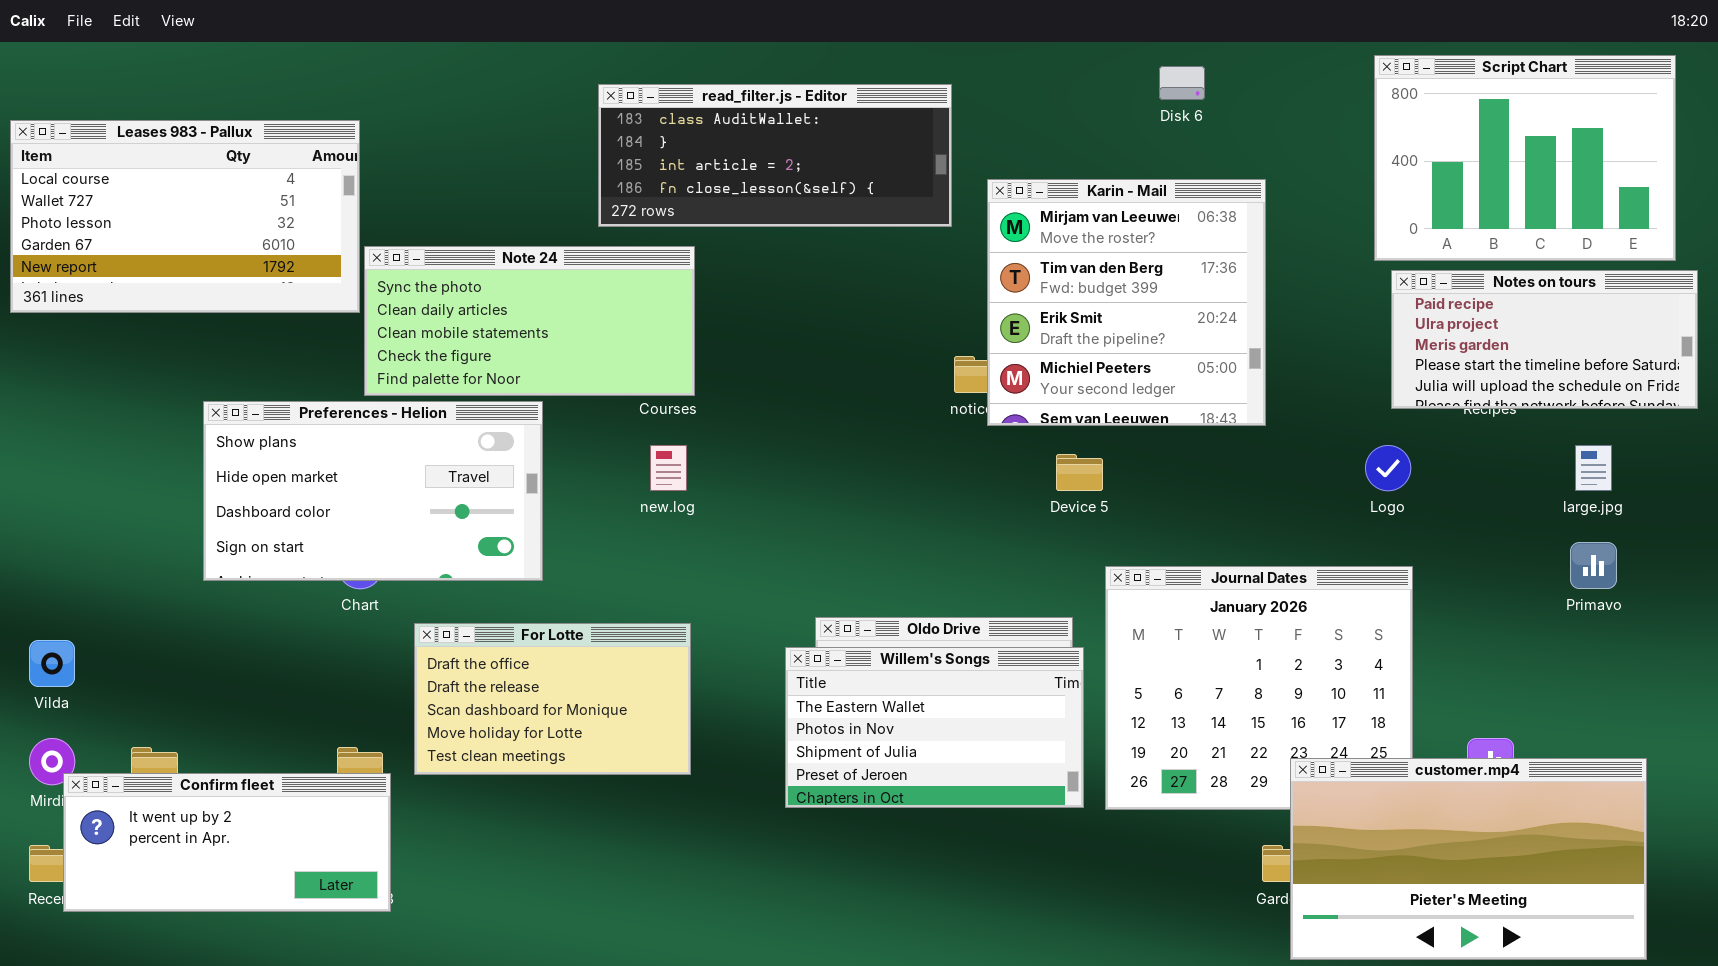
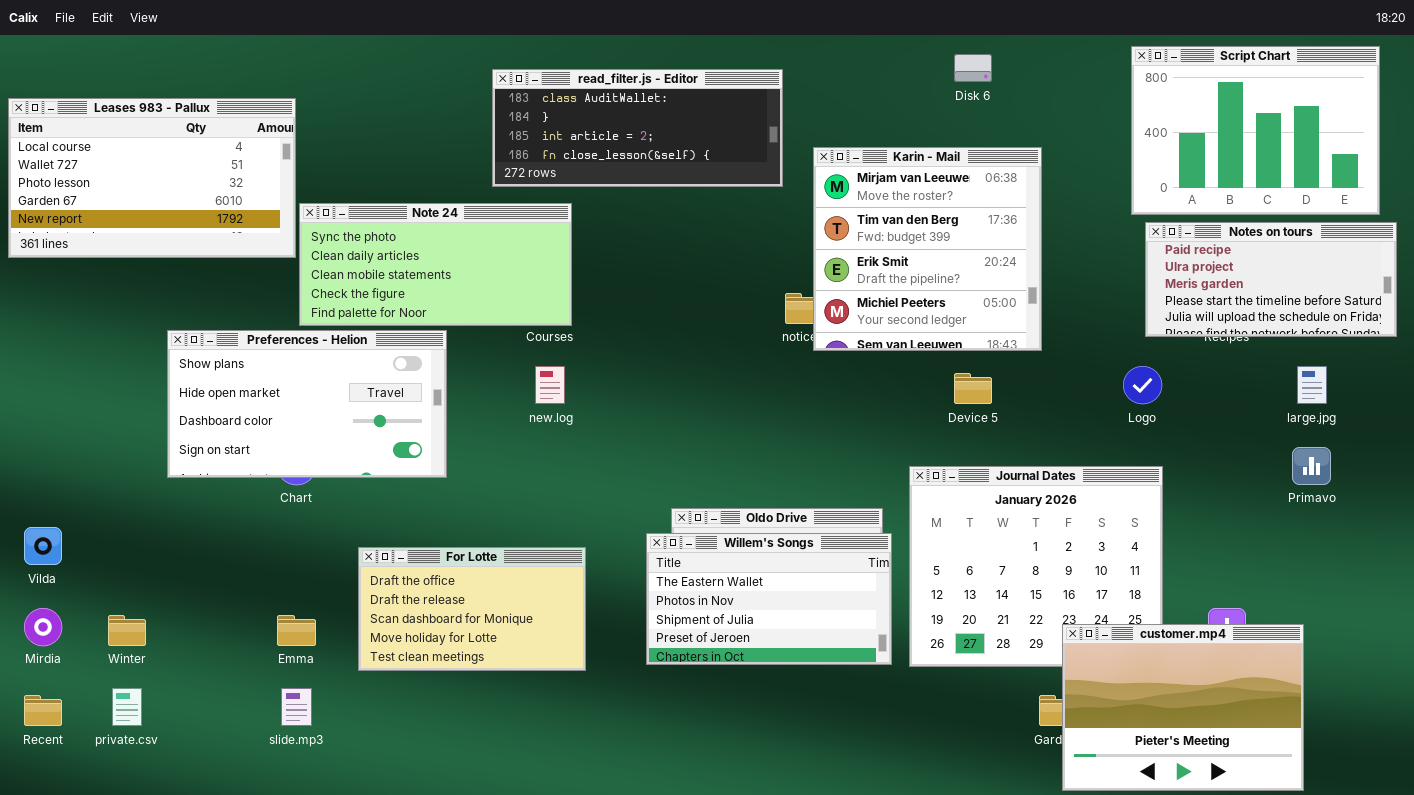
Device 5: [1056,454,1103,491] -> [954,373,992,404], moved
For Lotte: [414,623,691,775] -> [358,547,586,671], moved
customer.mp4: [1290,758,1647,960] -> [1062,624,1304,791], resized
Confirm fleet: [63,773,391,912] -> none, closed

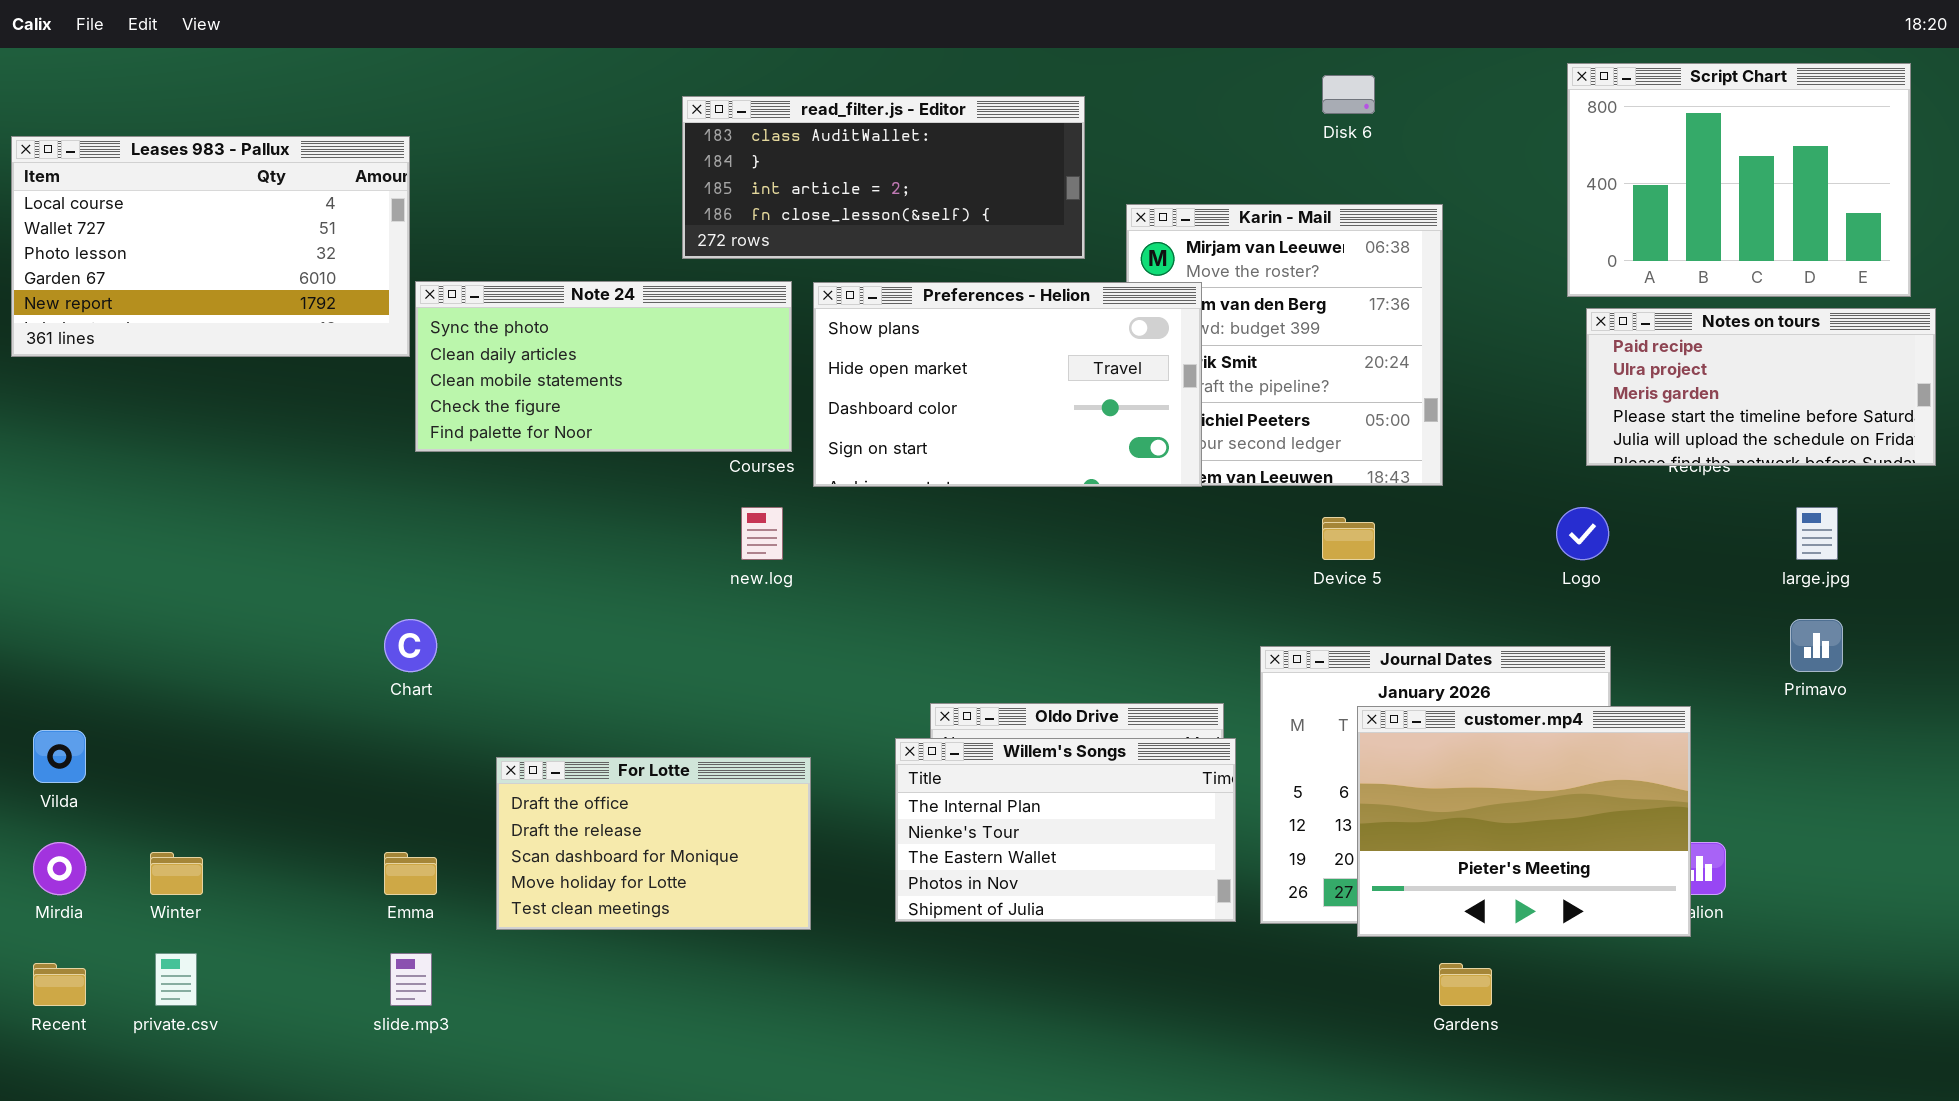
Preferences - Helion: [167,330,447,478] -> [813,282,1202,487], moved
Willem's Songs: [646,533,892,665] -> [895,738,1236,922], scrolled up 2 rows
customer.mp4: [1062,624,1304,791] -> [1357,706,1691,937], moved

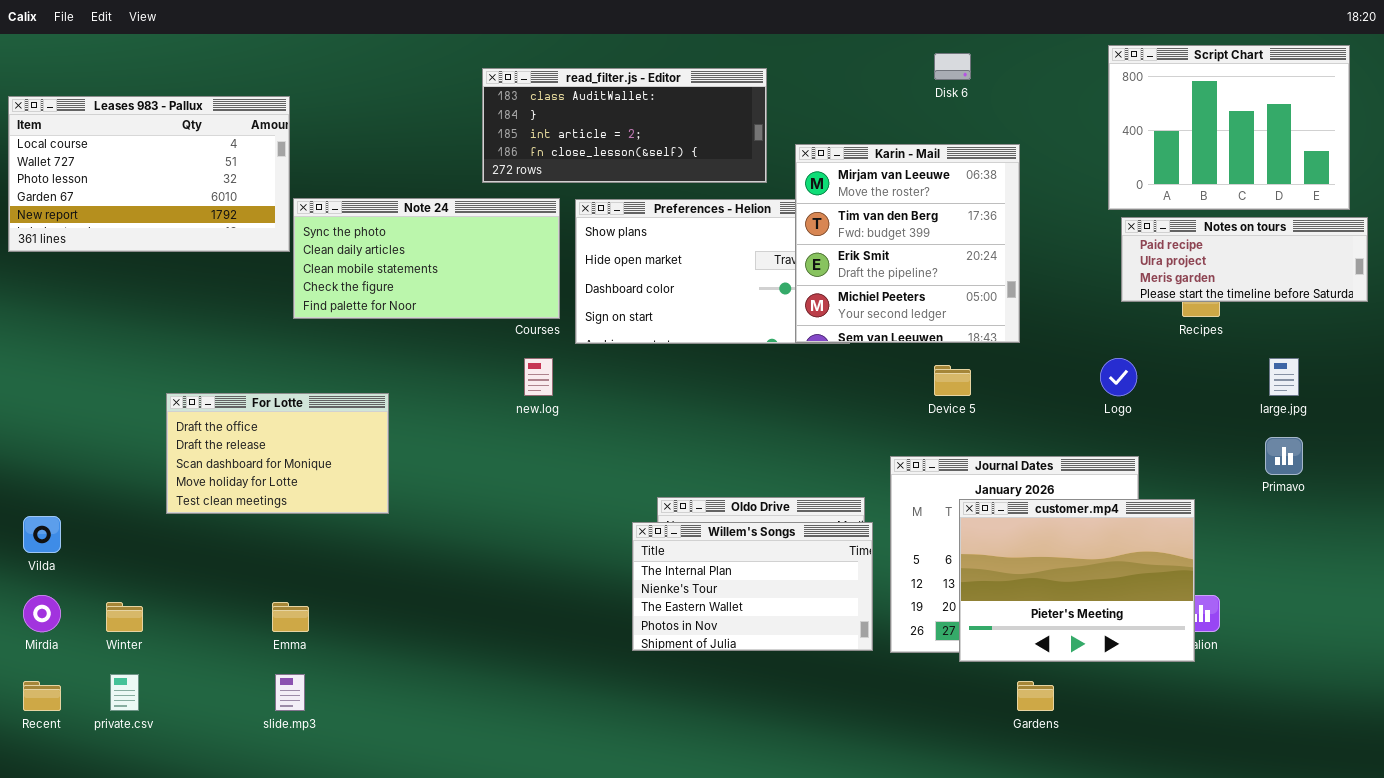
Karin - Mail: [1126,204,1443,486] -> [795,144,1020,343], raised
Notes on tours: [1586,308,1936,466] -> [1121,217,1368,302], resized
For Lotte: [496,757,811,930] -> [166,393,389,514], moved

